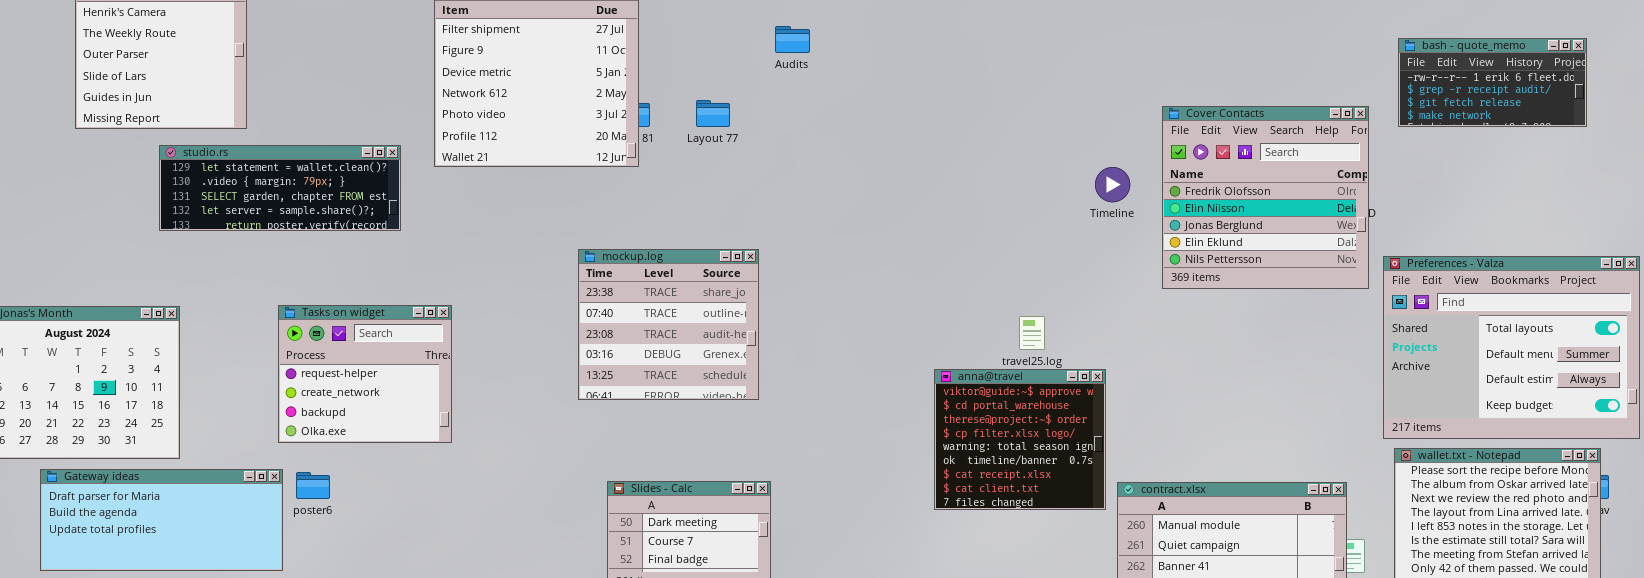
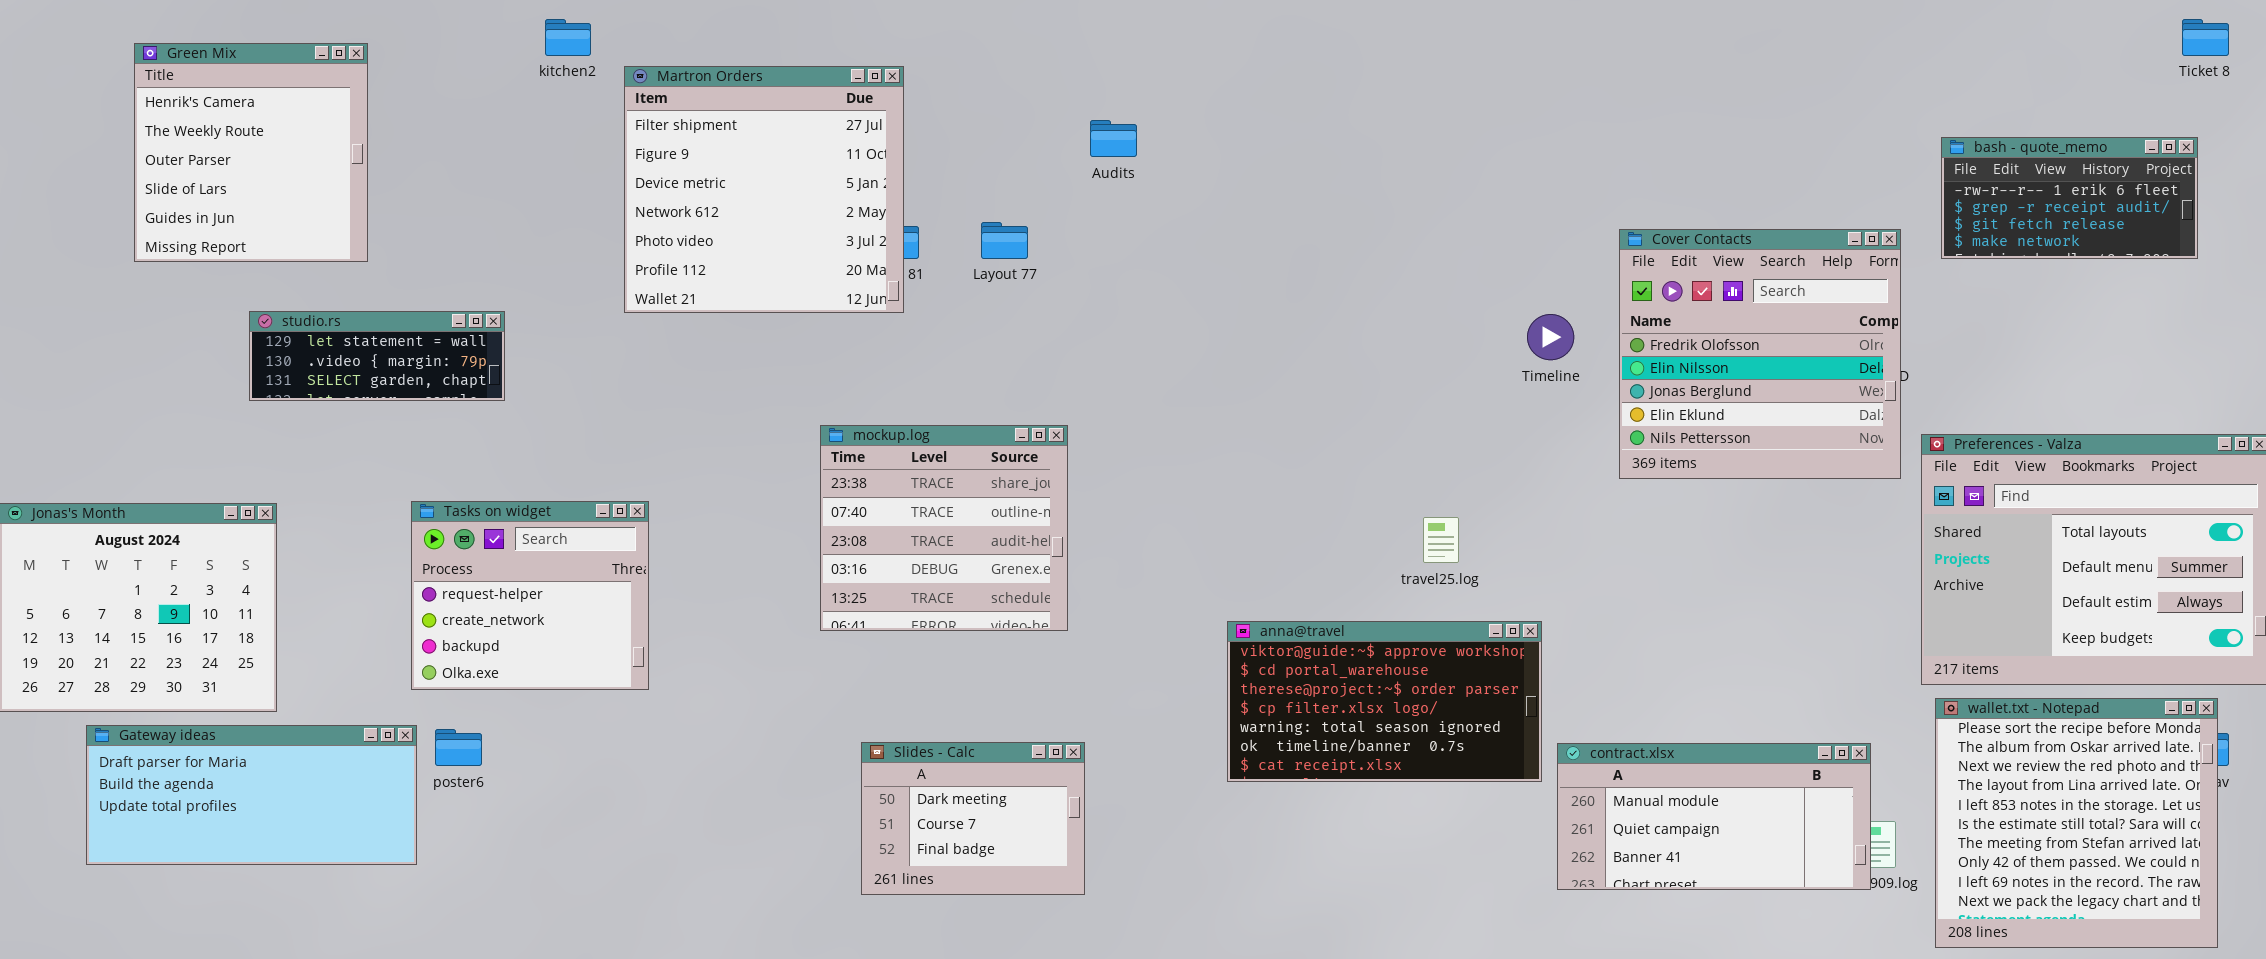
studio.rs: [159,145,401,231] -> [249,311,505,401], resized
anna@travel: [934,369,1106,510] -> [1227,621,1542,782], resized

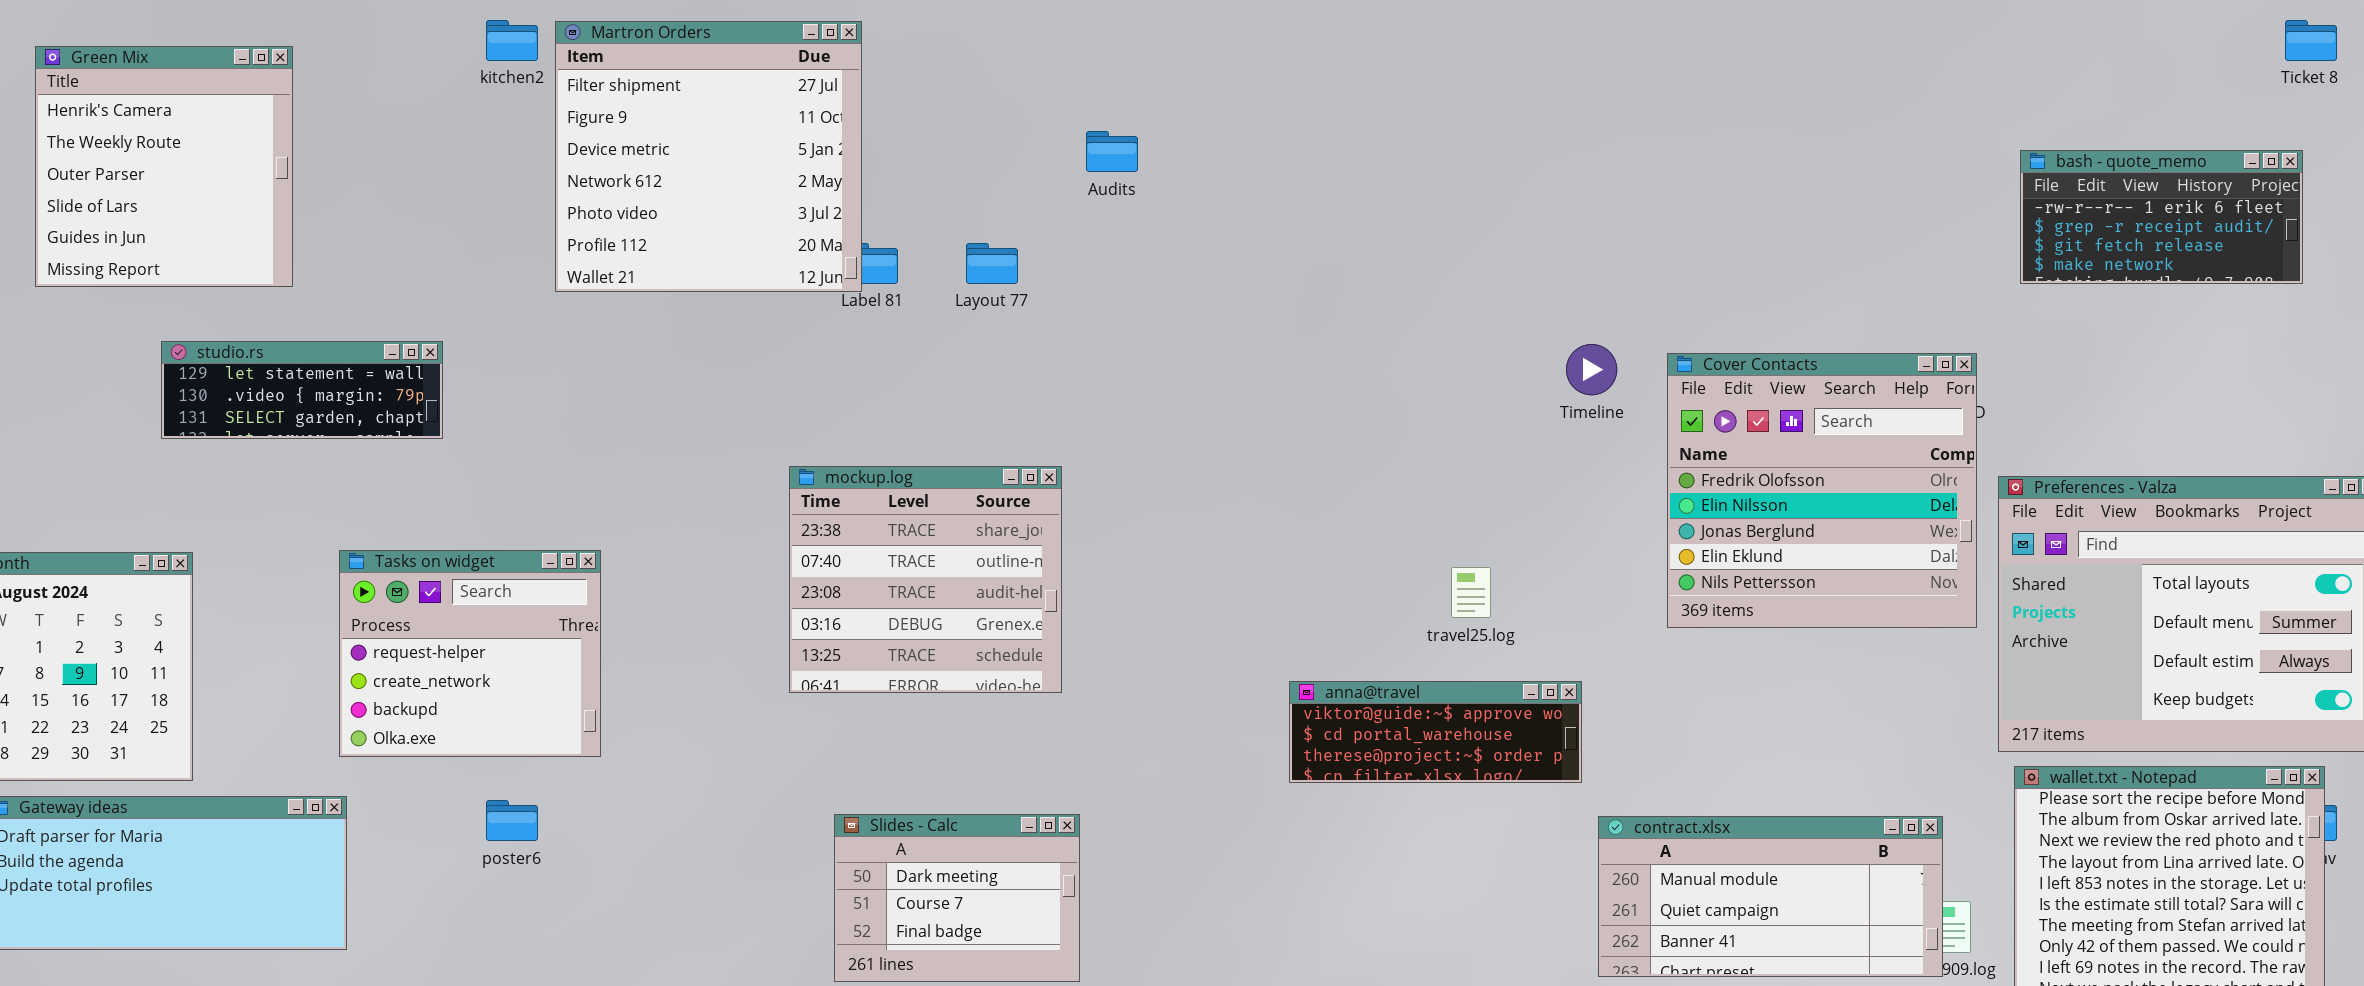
Martron Orders: [624,66,904,313] -> [555,21,862,292], moved
Cover Contacts: [1619,229,1901,479] -> [1667,353,1977,628], moved
anna@travel: [1227,621,1542,782] -> [1289,681,1582,783], resized
poster6: [435,729,482,766] -> [486,800,538,841], moved

